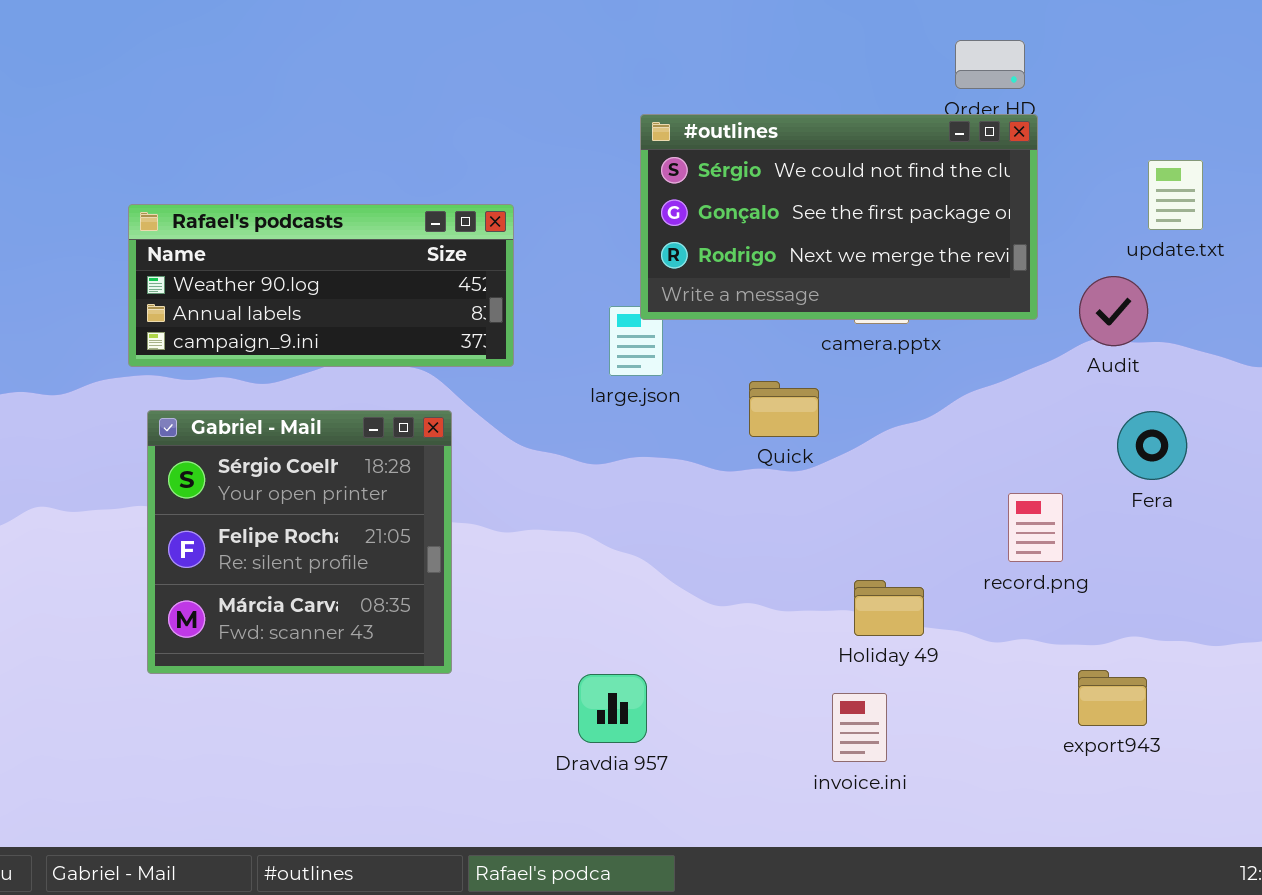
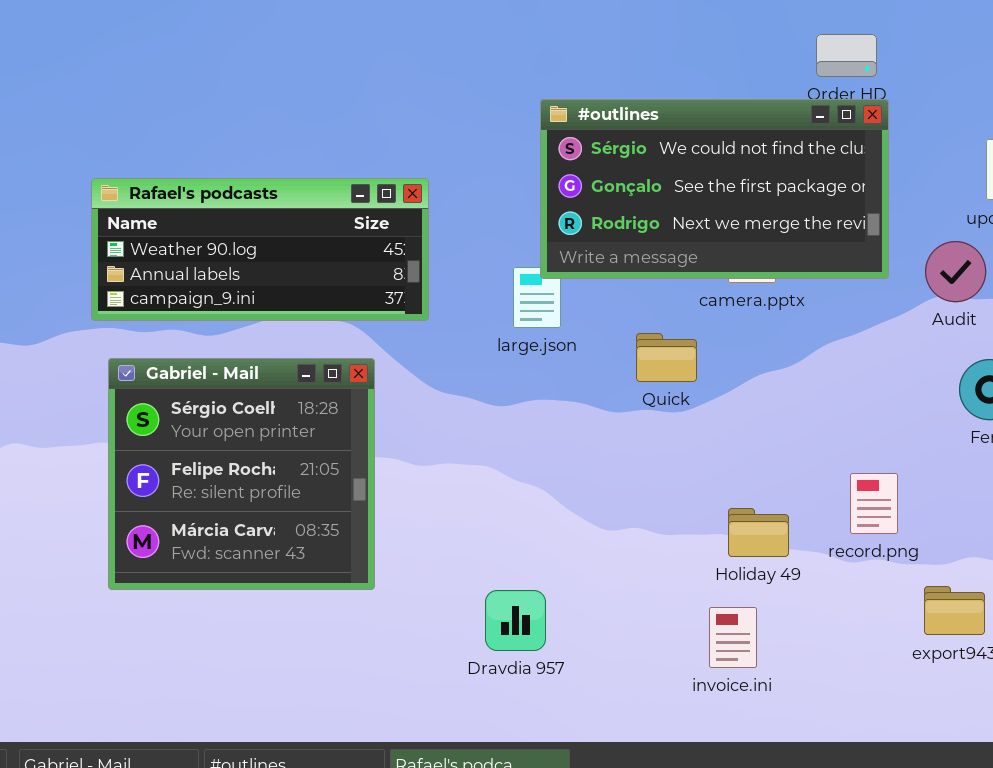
record.png: [1008,493,1063,562] -> [850,473,898,534], moved

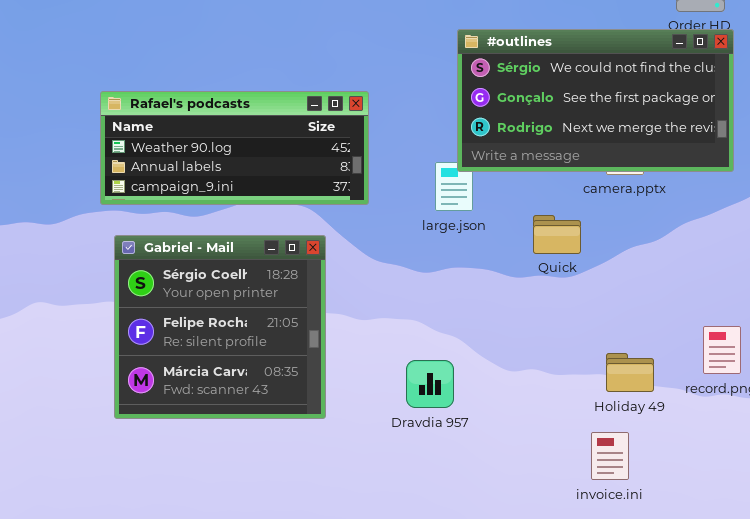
Dravdia 957: [485,590,546,651] -> [406,360,454,408], moved

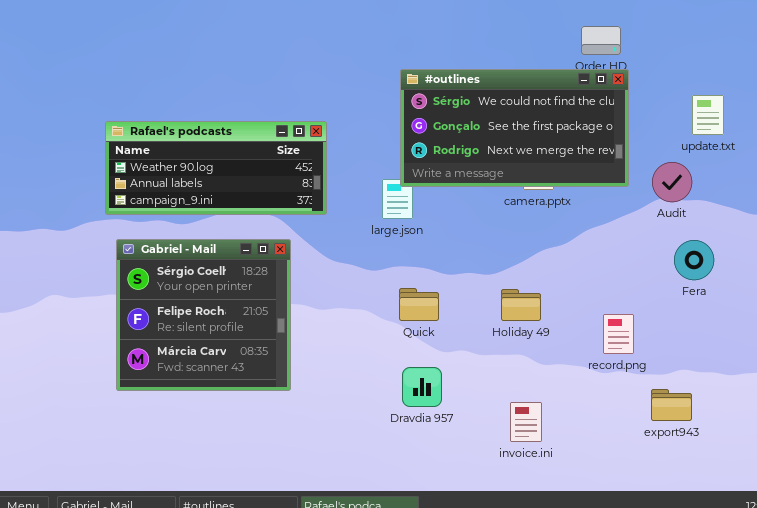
Quick: [533,215,581,254] -> [399,288,439,321], moved
Holiday 49: [606,353,654,392] -> [501,289,541,321], moved
Dravdia 957: [406,360,454,408] -> [402,367,442,407], moved

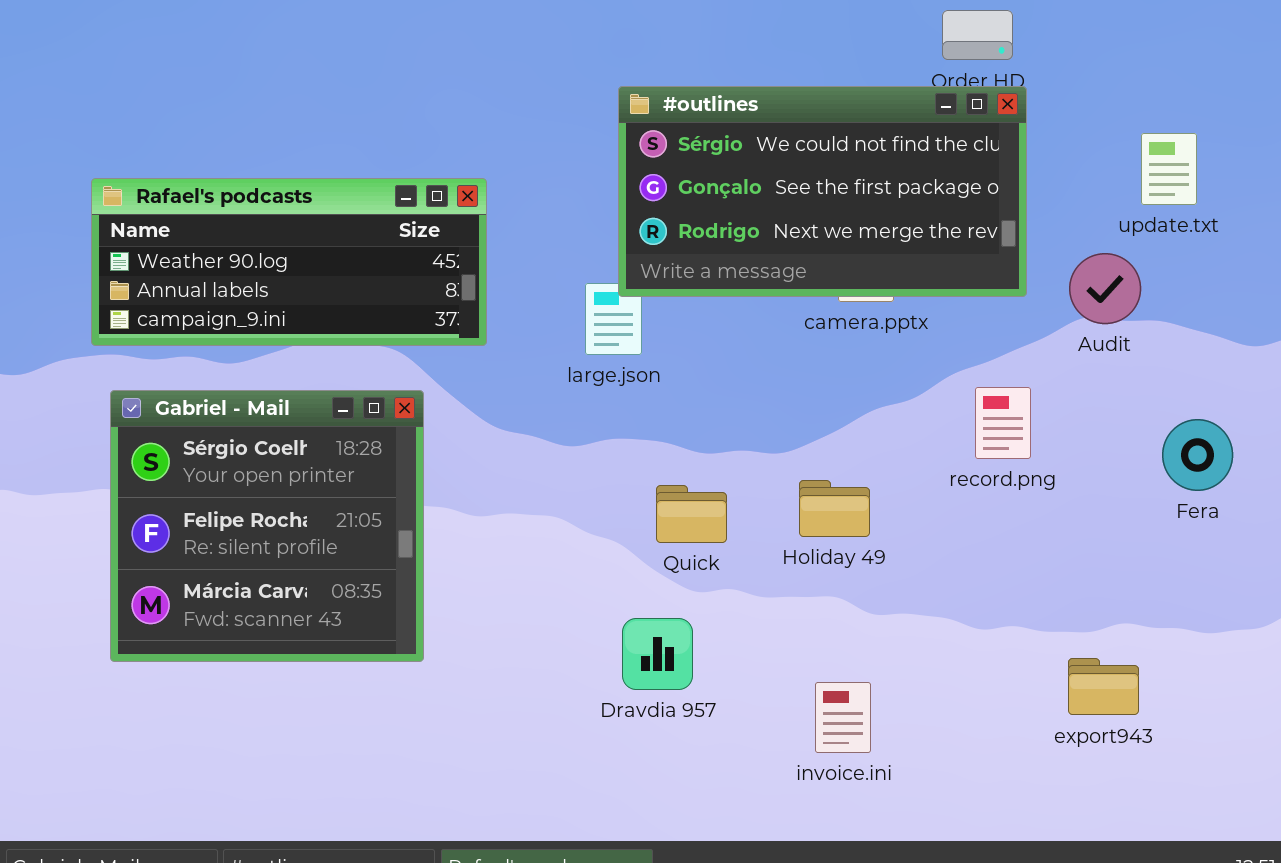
Fera: [674,240,714,280] -> [1162,419,1233,491], moved
Quick: [399,288,439,321] -> [656,485,727,543], moved
record.png: [603,314,634,354] -> [975,387,1031,459], moved

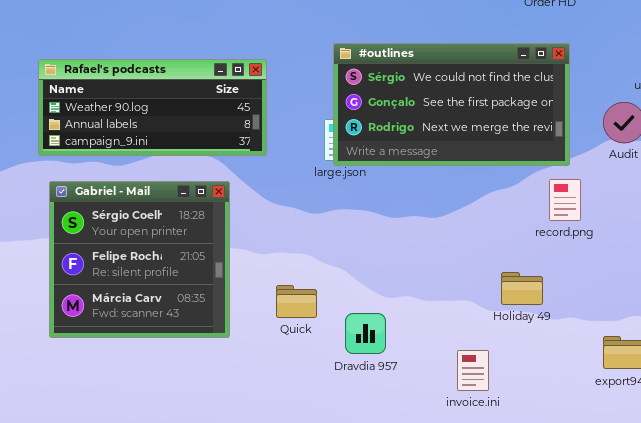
#outlines: [618,86,1027,297] -> [333,43,570,166], moved
Holiday 49: [799,480,870,537] -> [501,272,543,305], moved
Quick: [656,485,727,543] -> [276,285,317,318], moved

